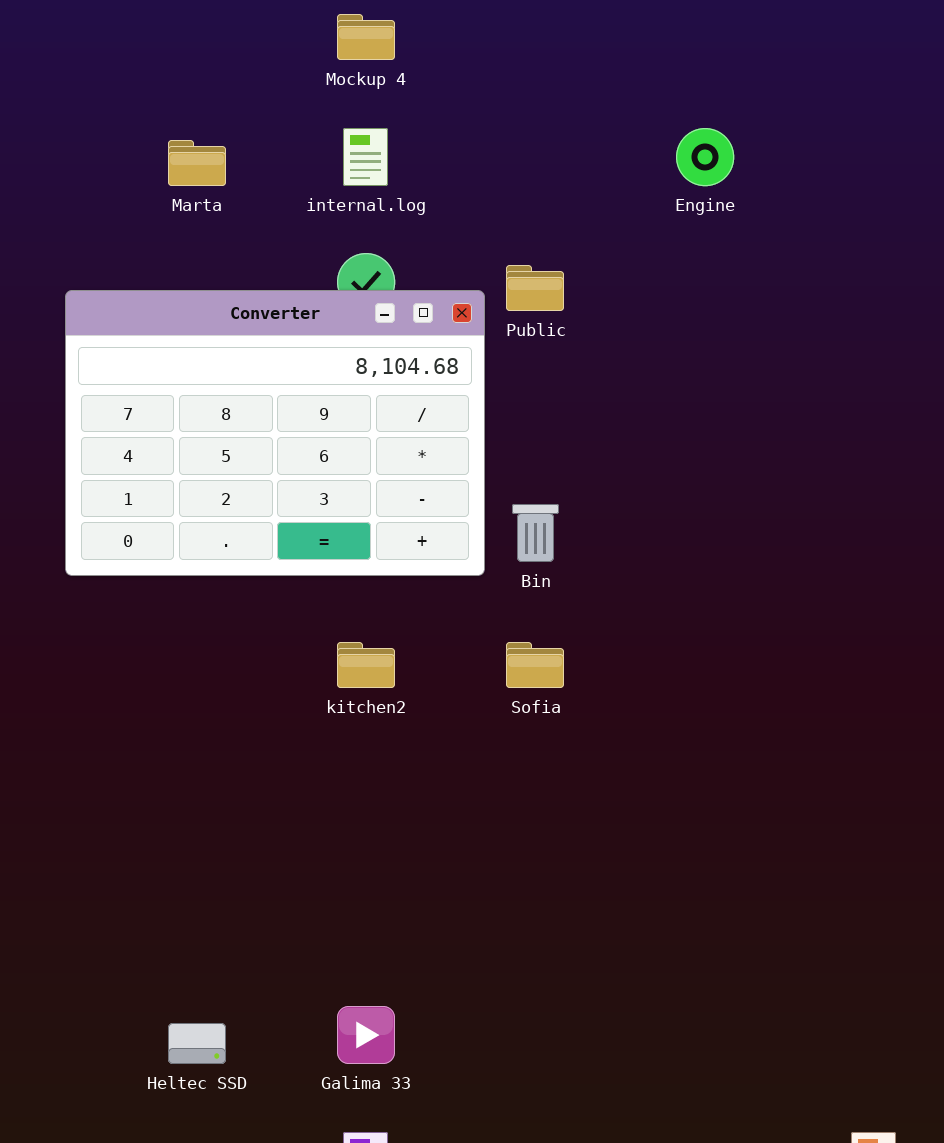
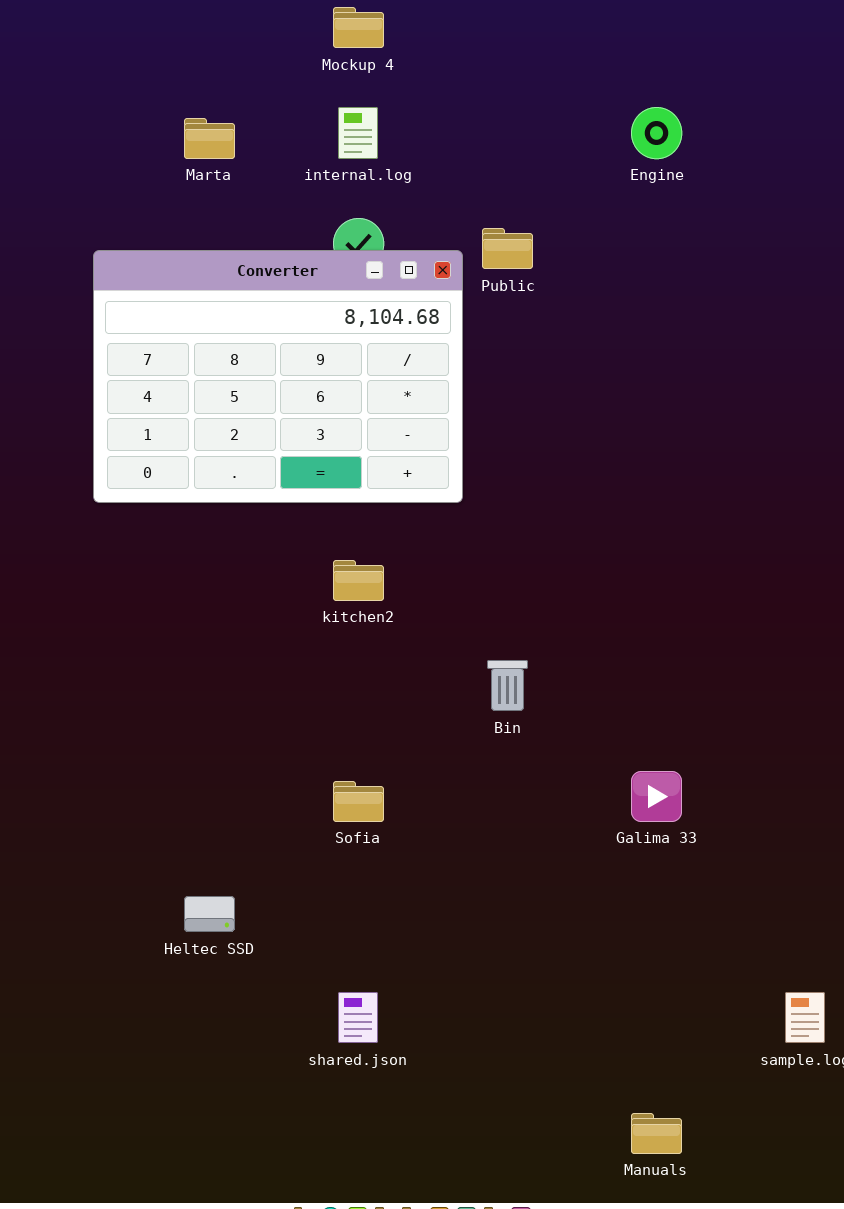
Bin: [512,504,559,562] -> [487,660,528,711], moved
Sofia: [506,642,564,688] -> [333,781,384,822], moved
Galima 33: [337,1006,395,1064] -> [631,771,682,822], moved

